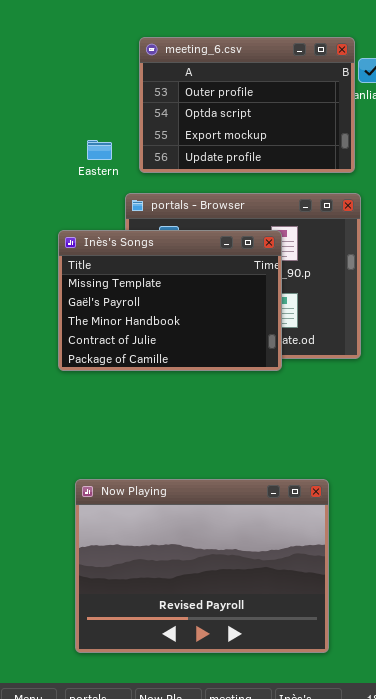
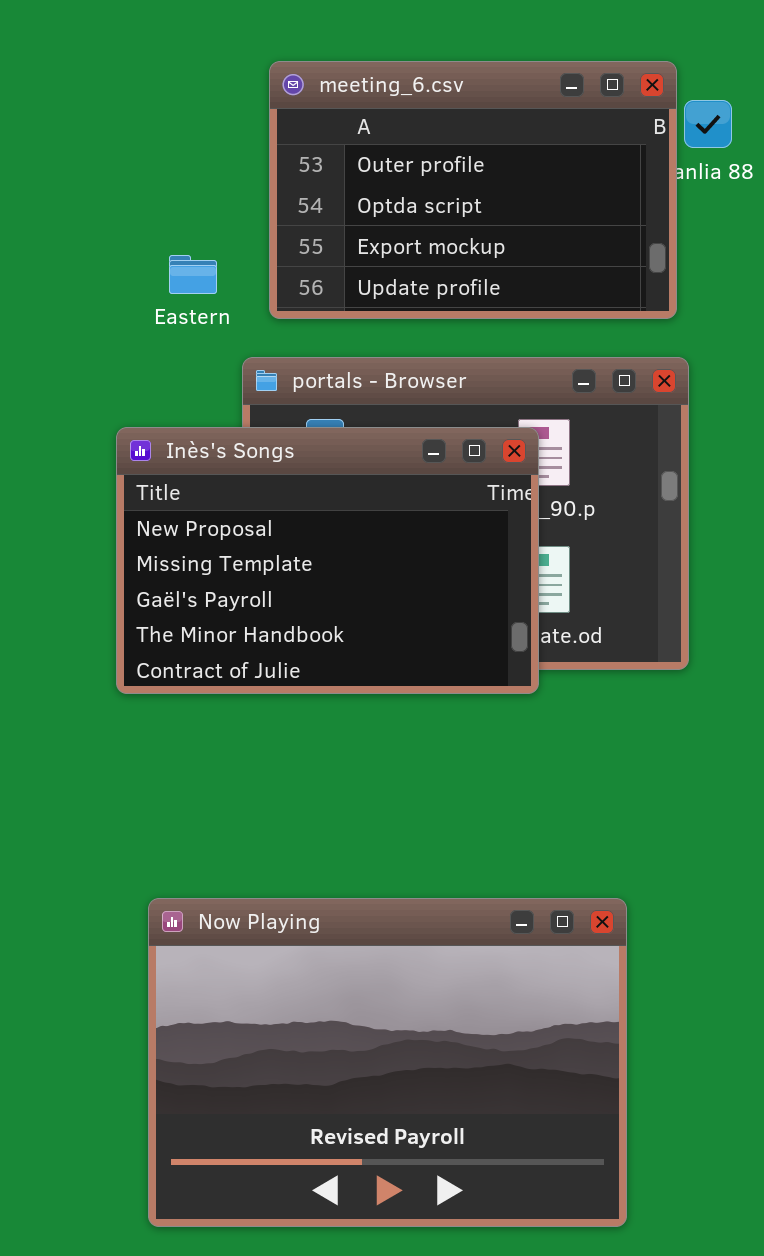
Inès's Songs: [58,230,282,371] -> [116,427,539,694], scrolled up 1 row

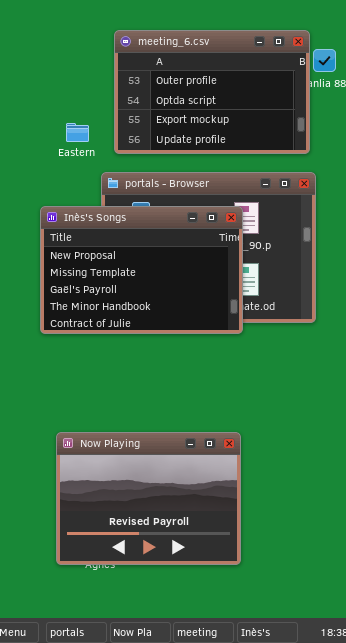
Now Playing: [148,898,627,1227] -> [56,432,241,565], resized

